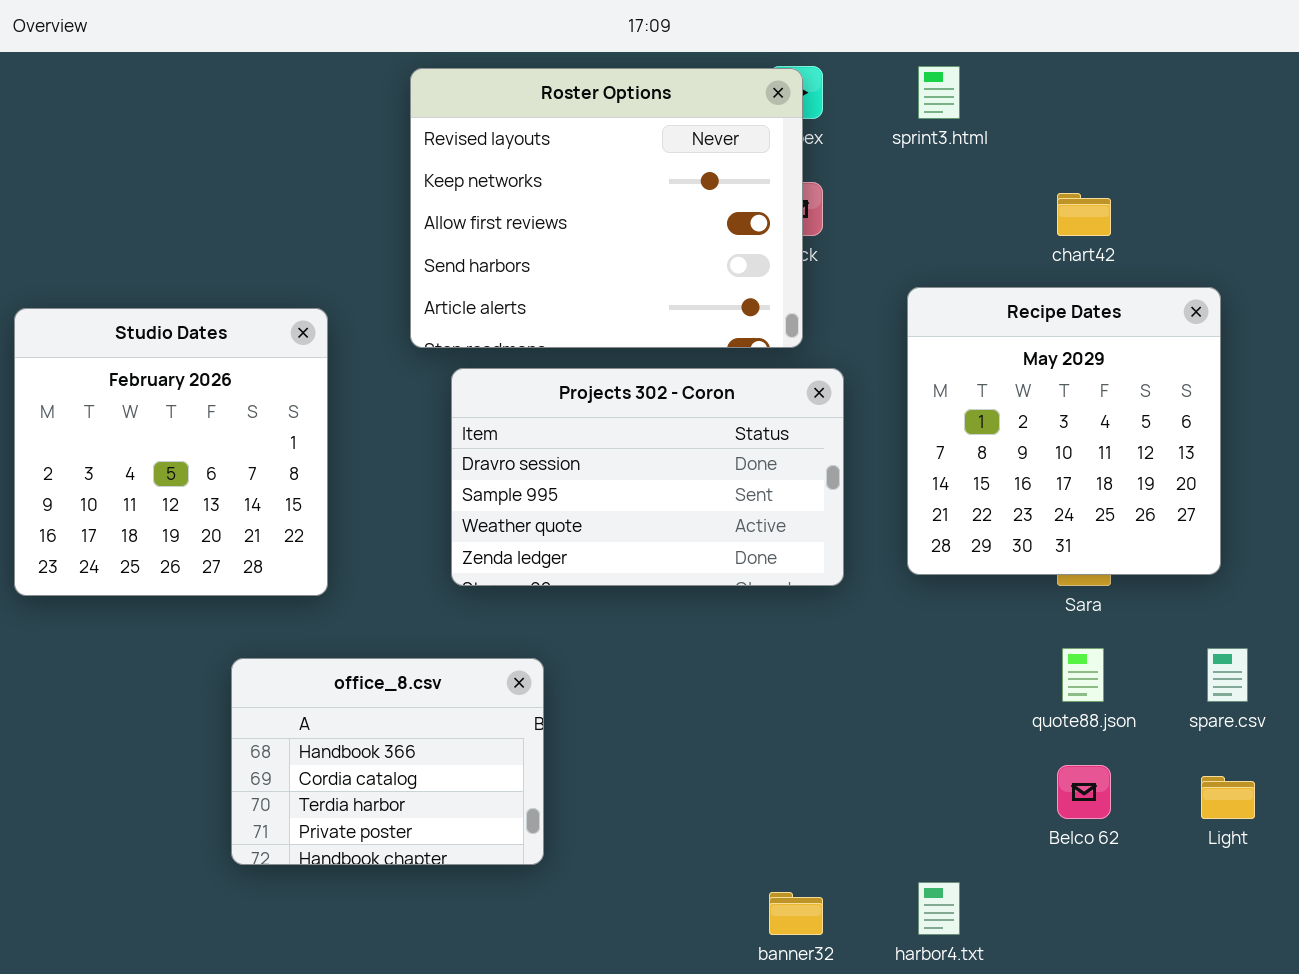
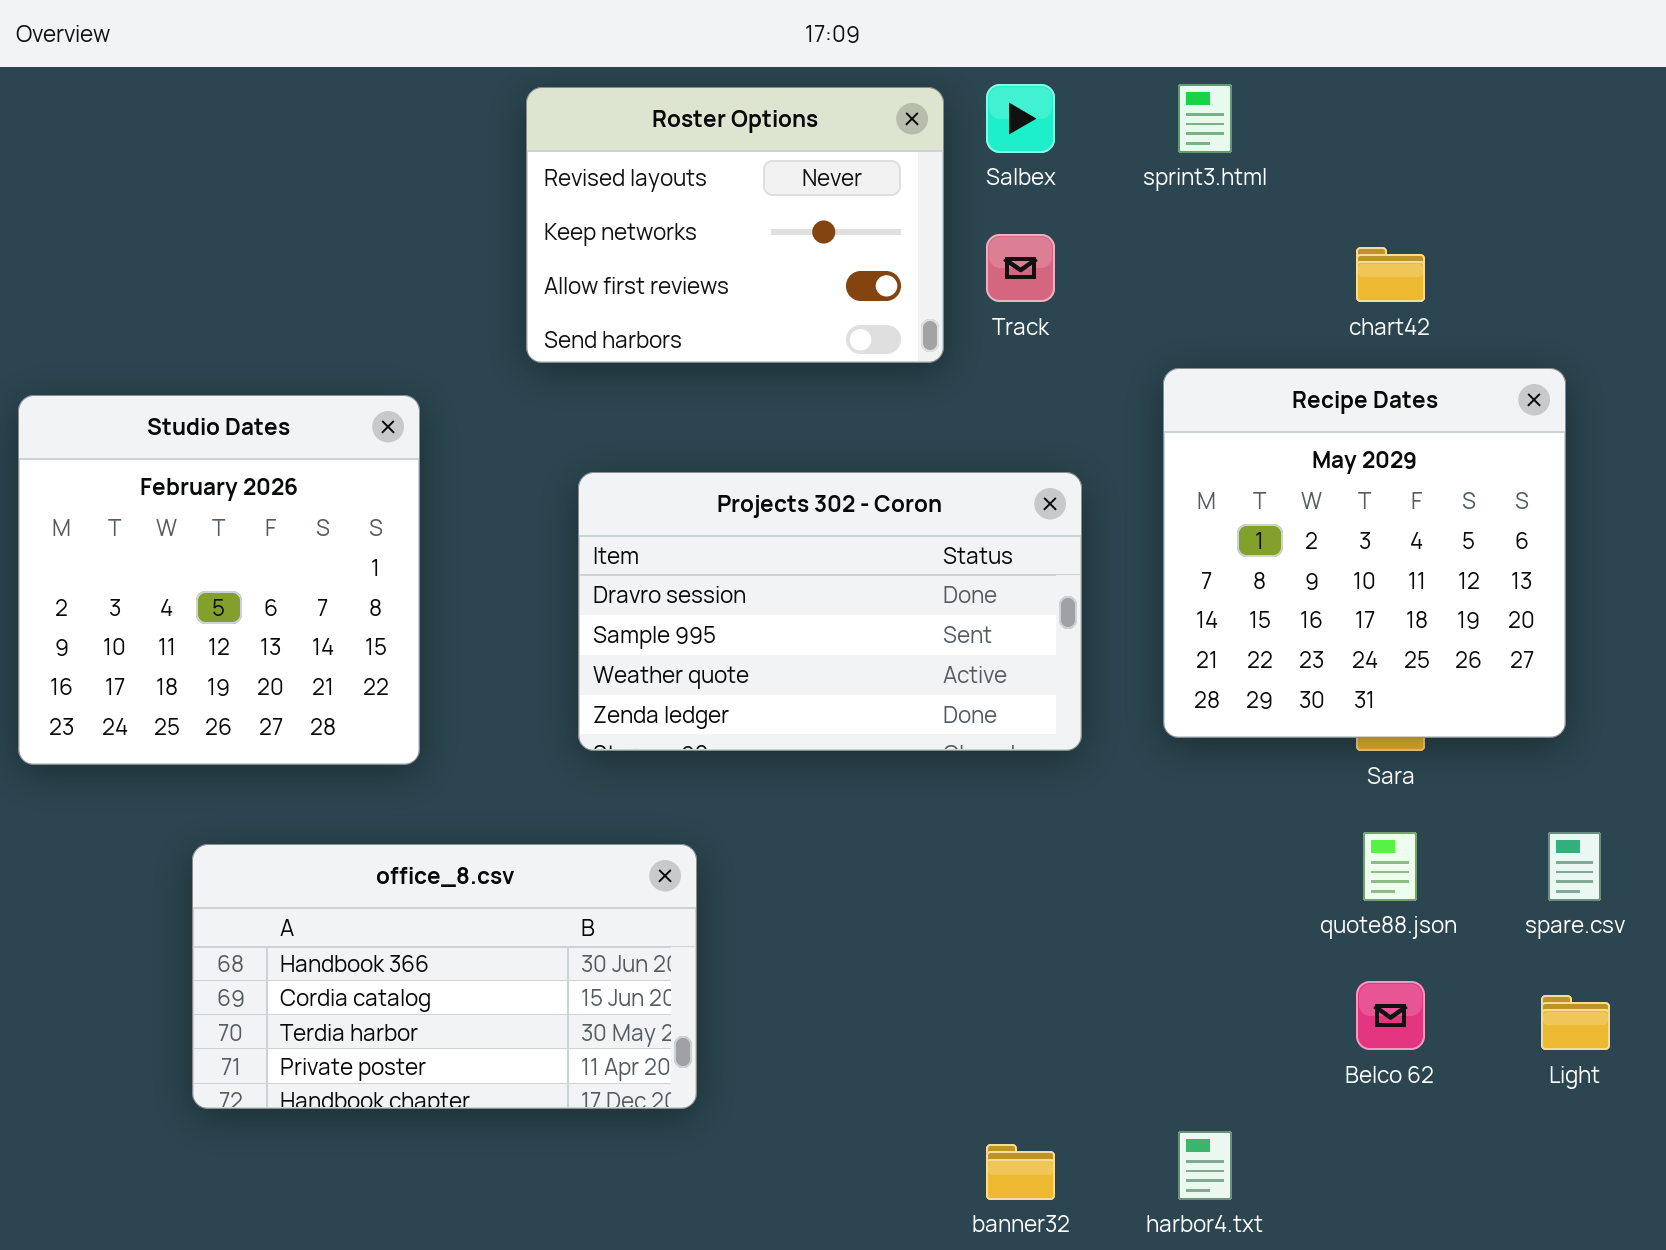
Roster Options: [410,68,803,348] -> [526,87,944,363], resized
office_8.csv: [231,658,544,865] -> [192,844,697,1109], resized

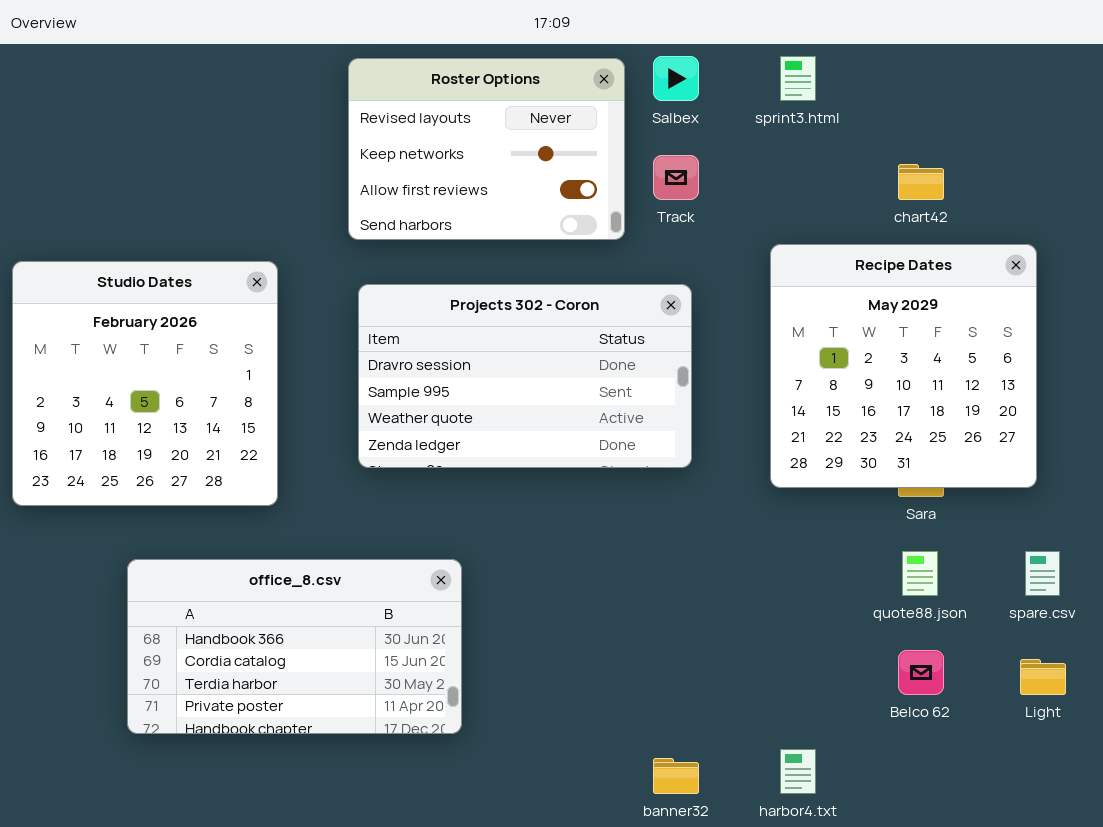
Projects 302 - Coron: [578,472,1082,751] -> [358,284,692,468], moved

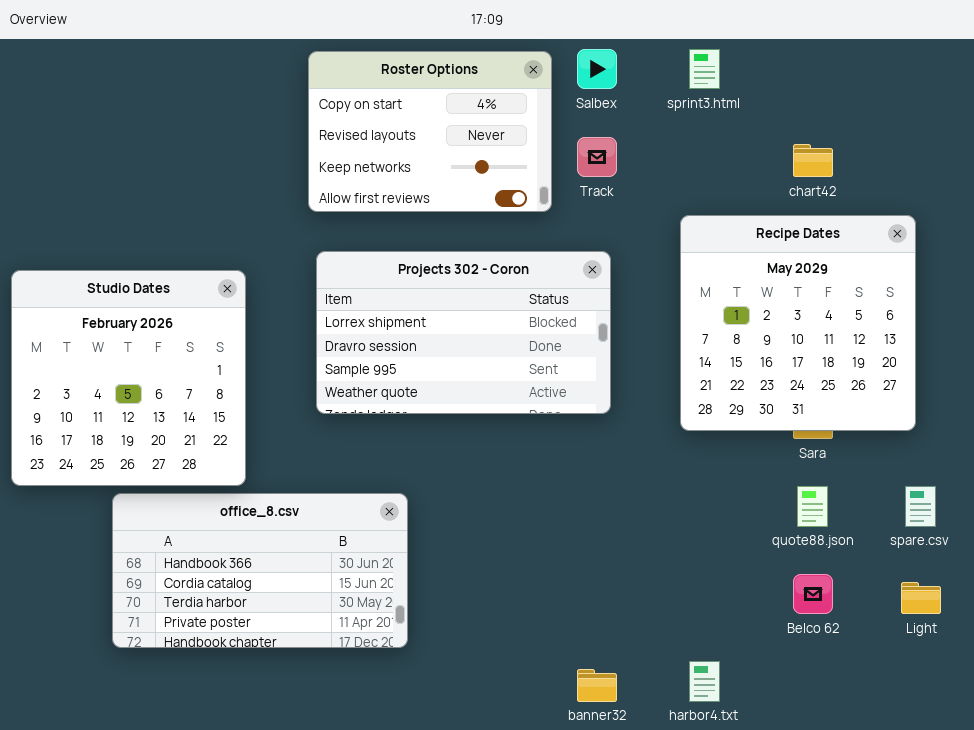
Roster Options: [348,58,625,240] -> [308,51,552,212], scrolled up 1 row
Studio Dates: [12,261,278,506] -> [11,270,246,486], moved
Projects 302 - Coron: [358,284,692,468] -> [316,251,611,414], scrolled up 1 row

